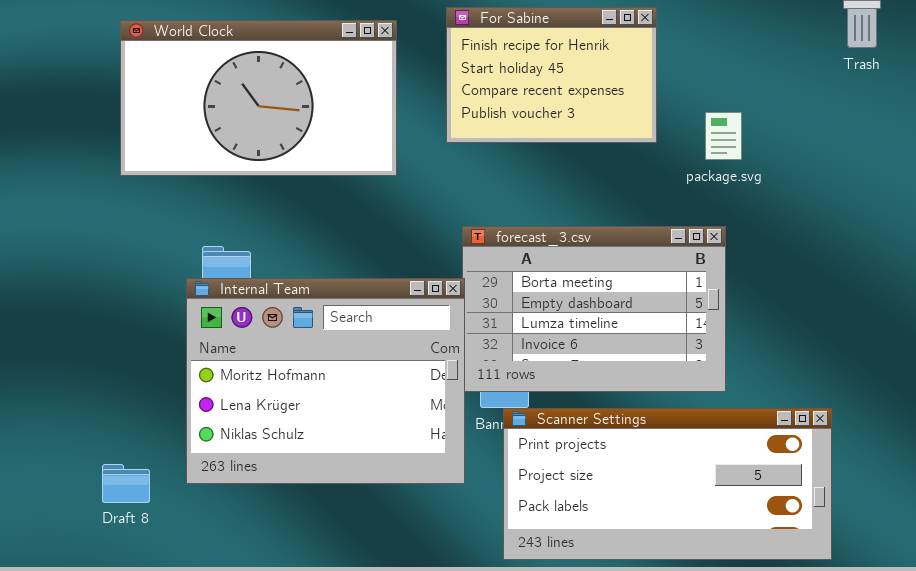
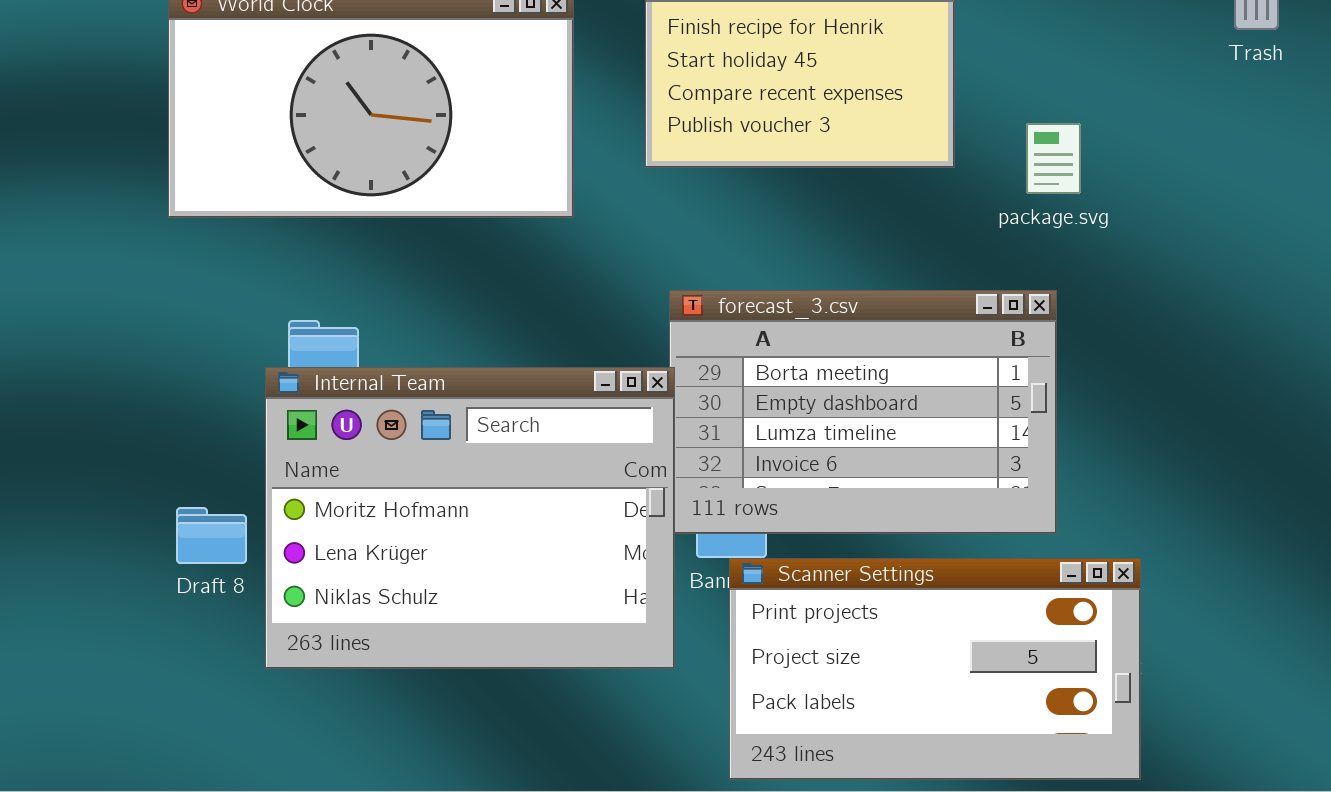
Scanner Settings: [503,408,832,560] -> [729,558,1141,780], resized
Draft 8: [102,464,150,503] -> [176,507,247,564], moved

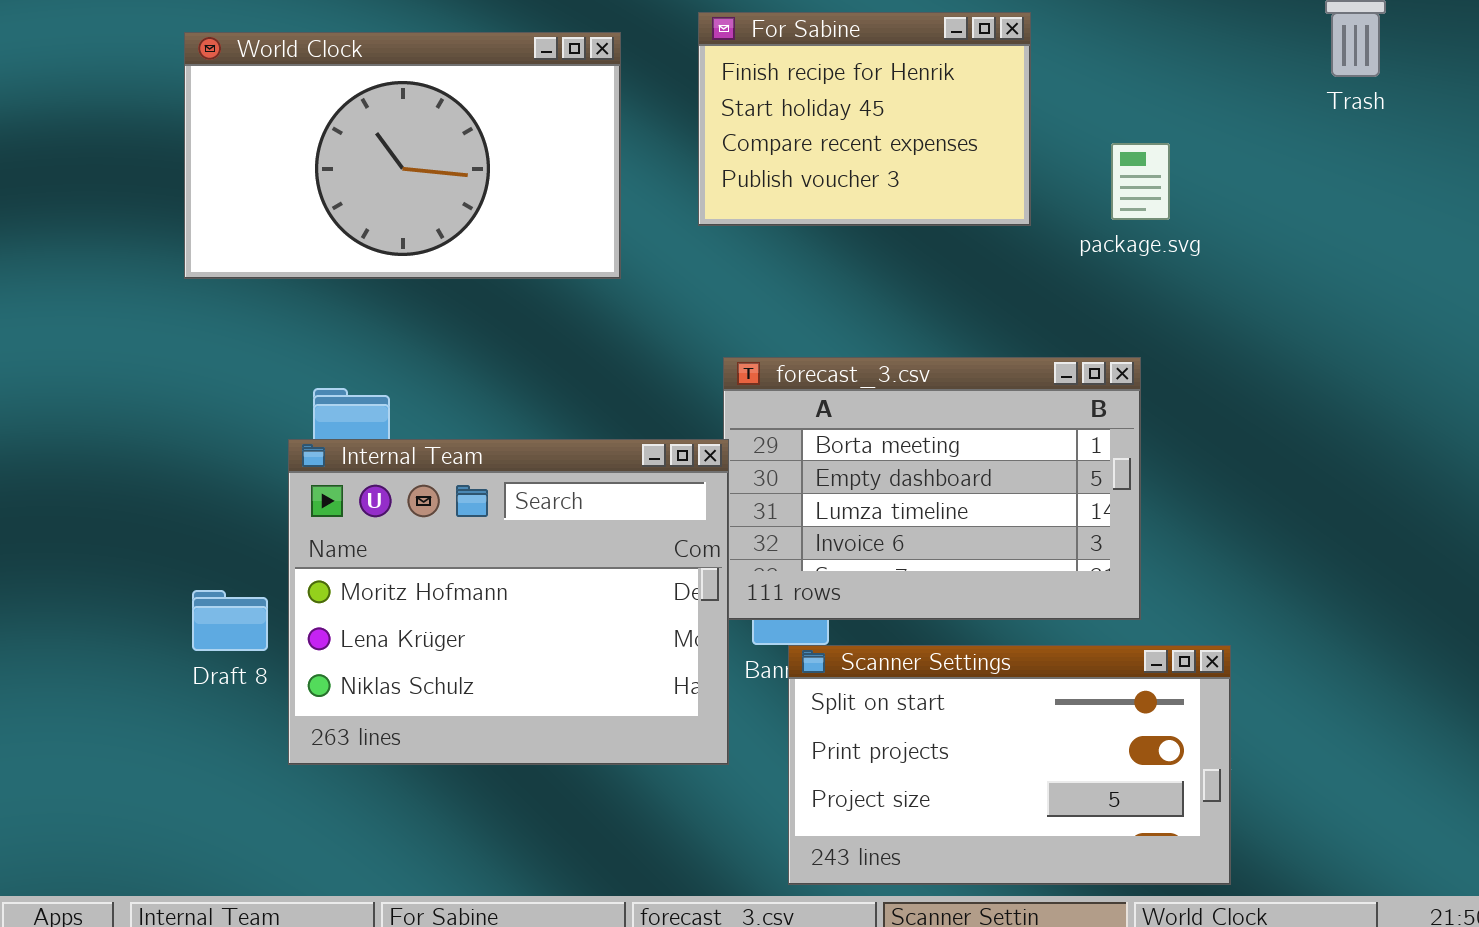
package.svg: [1026,123,1081,194] -> [1111,143,1170,220], moved
Scanner Settings: [729,558,1141,780] -> [788,645,1231,885], scrolled up 1 row

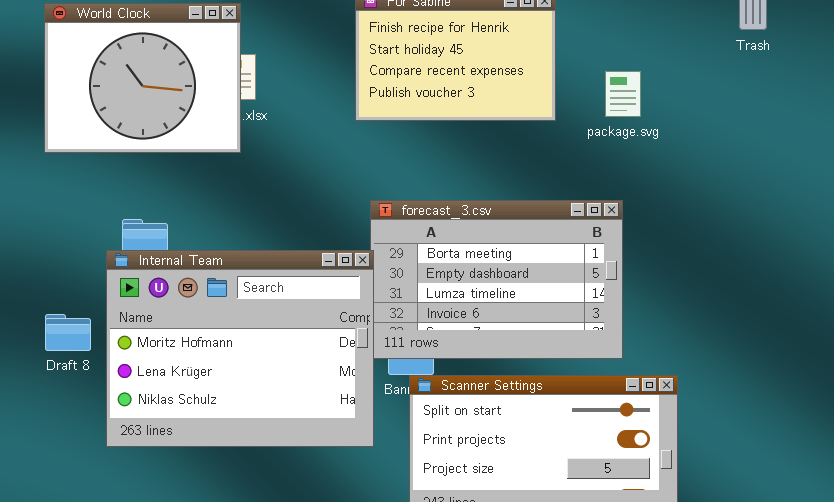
World Clock: [184,32,621,279] -> [44,3,241,153], resized
Draft 8: [192,590,268,651] -> [45,314,91,351], moved

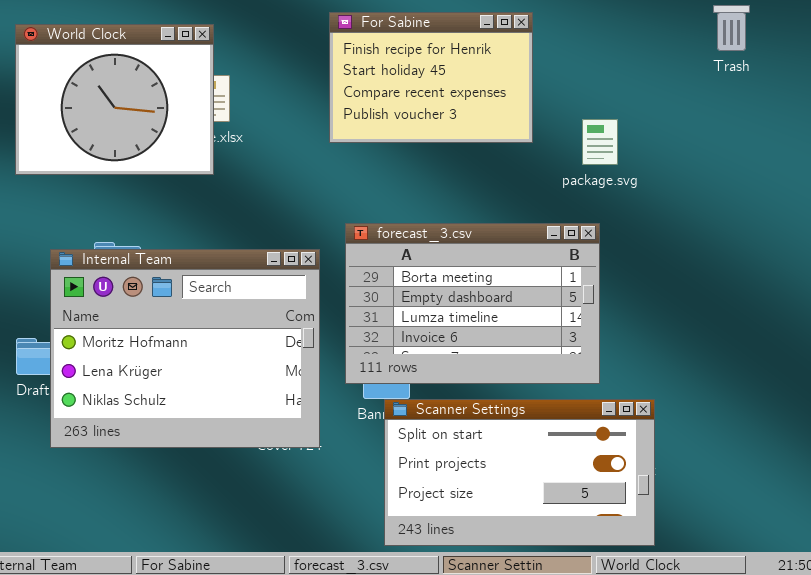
package.svg: [605,71,641,117] -> [582,119,618,165], moved
Internal Team: [106,250,374,447] -> [50,249,320,448], moved

